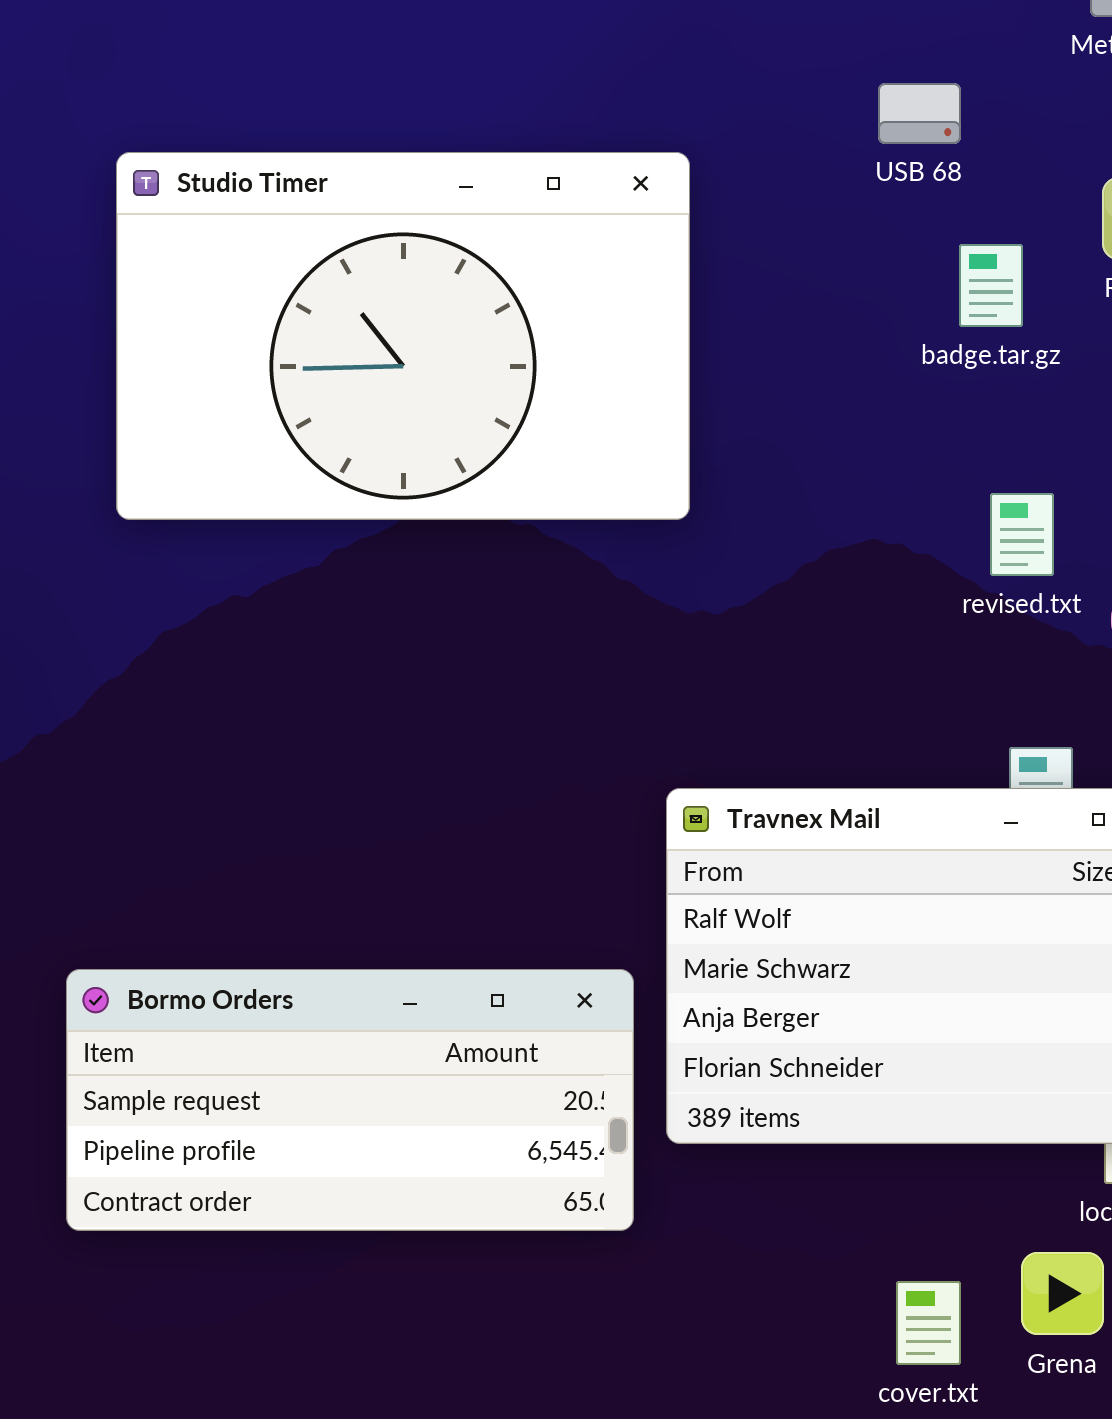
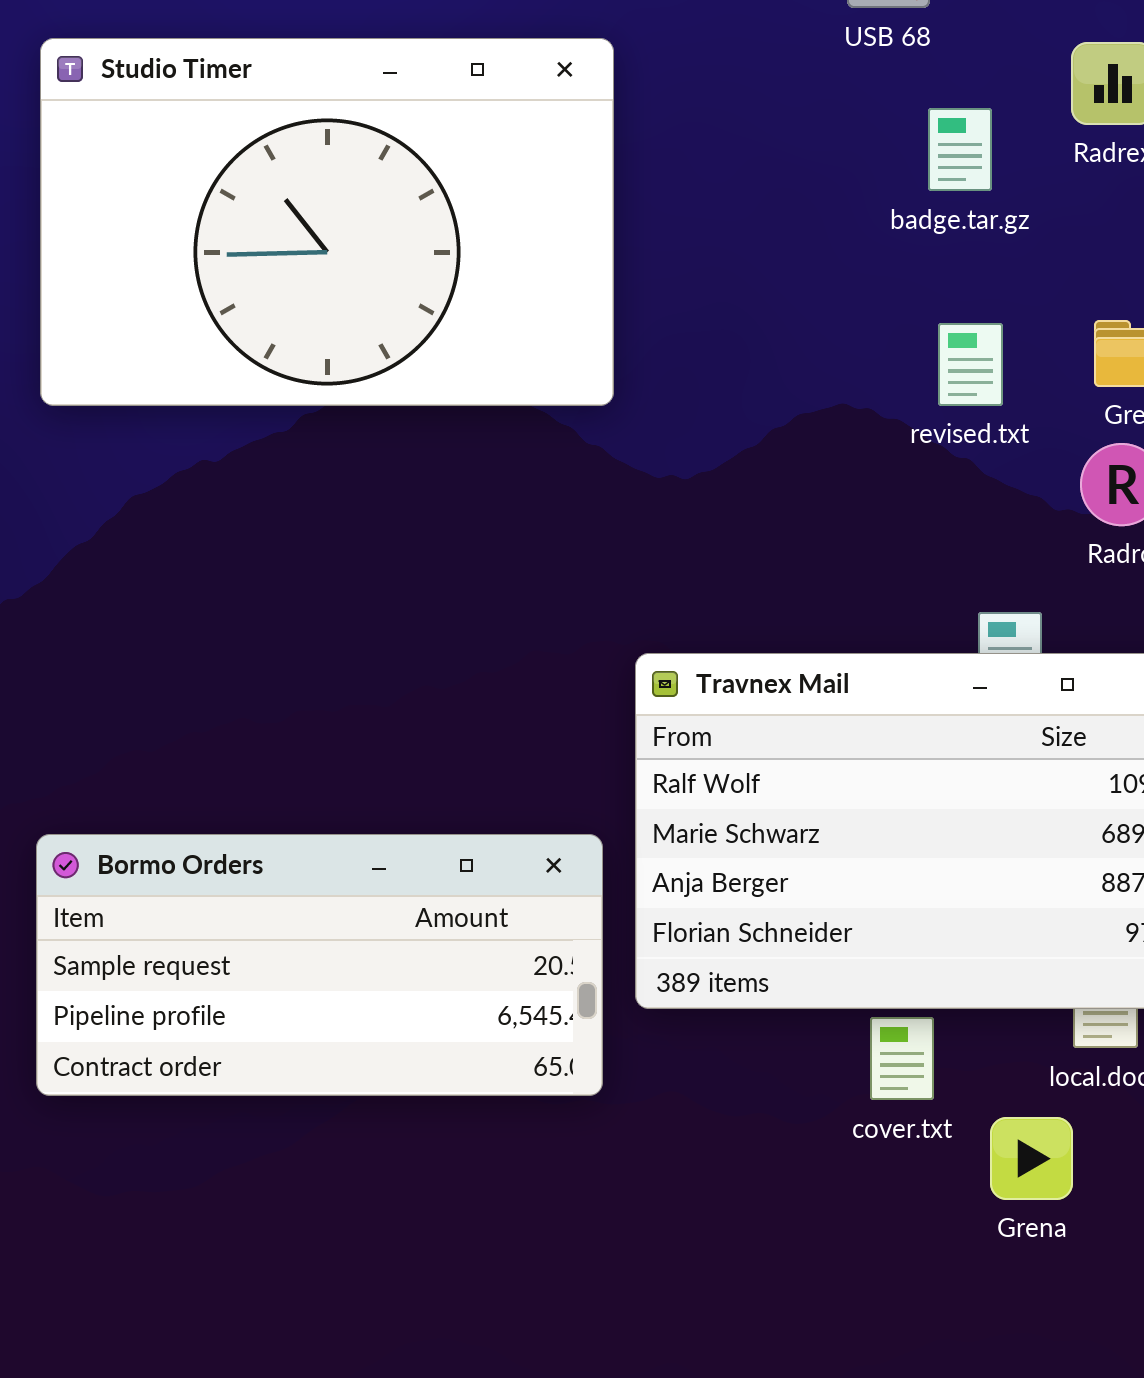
Studio Timer: [116,152,690,520] -> [40,38,614,406], moved
revised.txt: [990,493,1054,576] -> [938,323,1003,406], moved
cover.txt: [896,1281,961,1365] -> [870,1017,934,1100], moved

